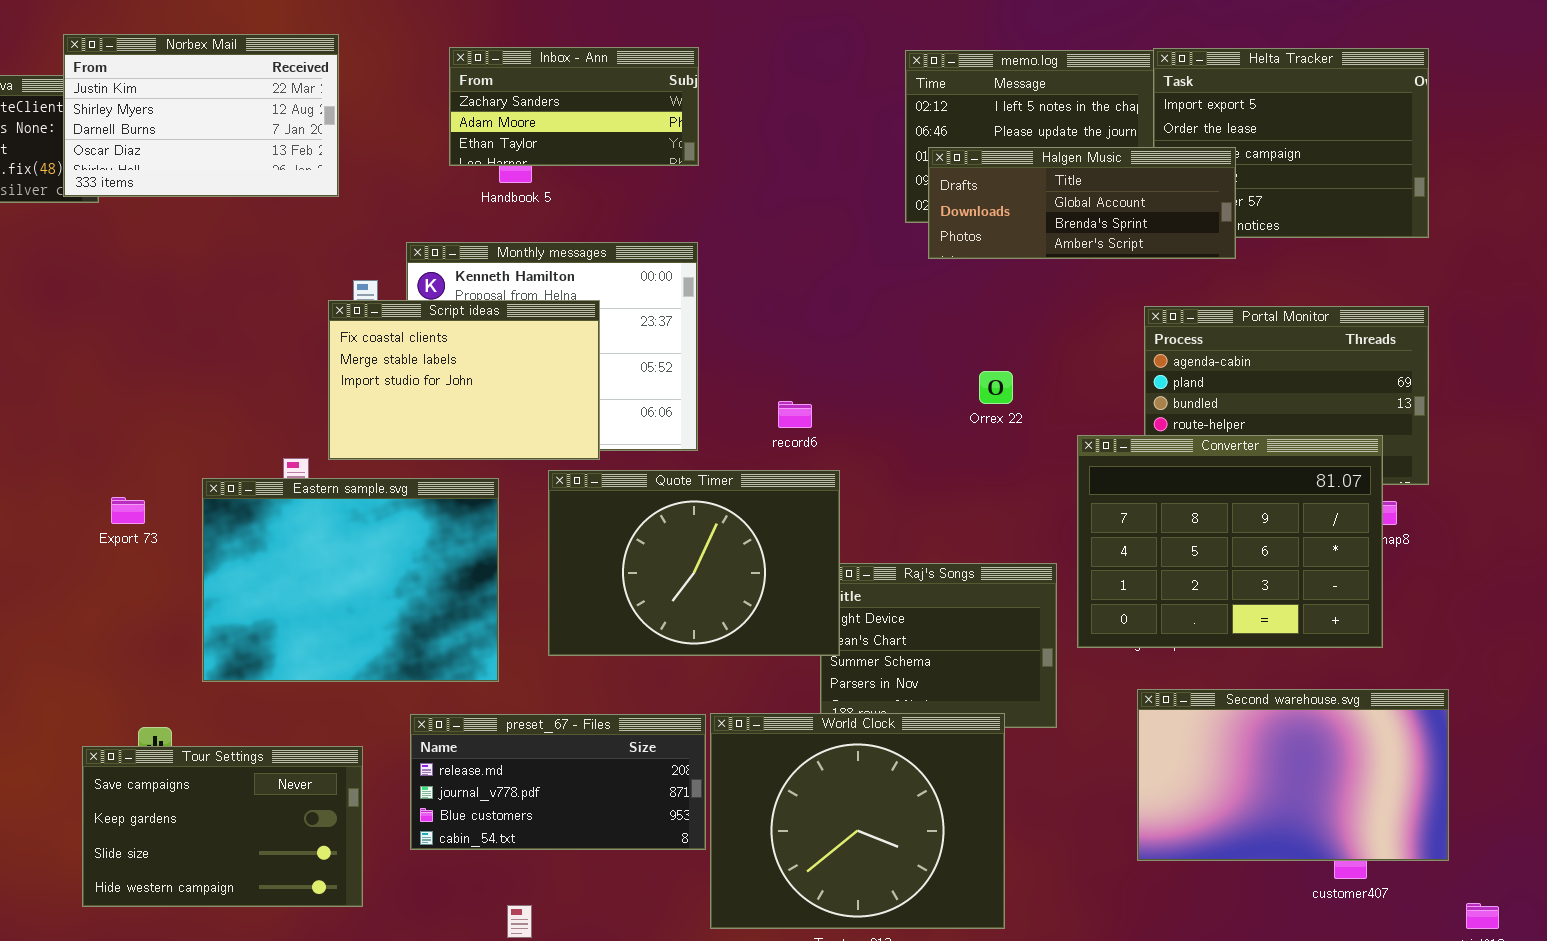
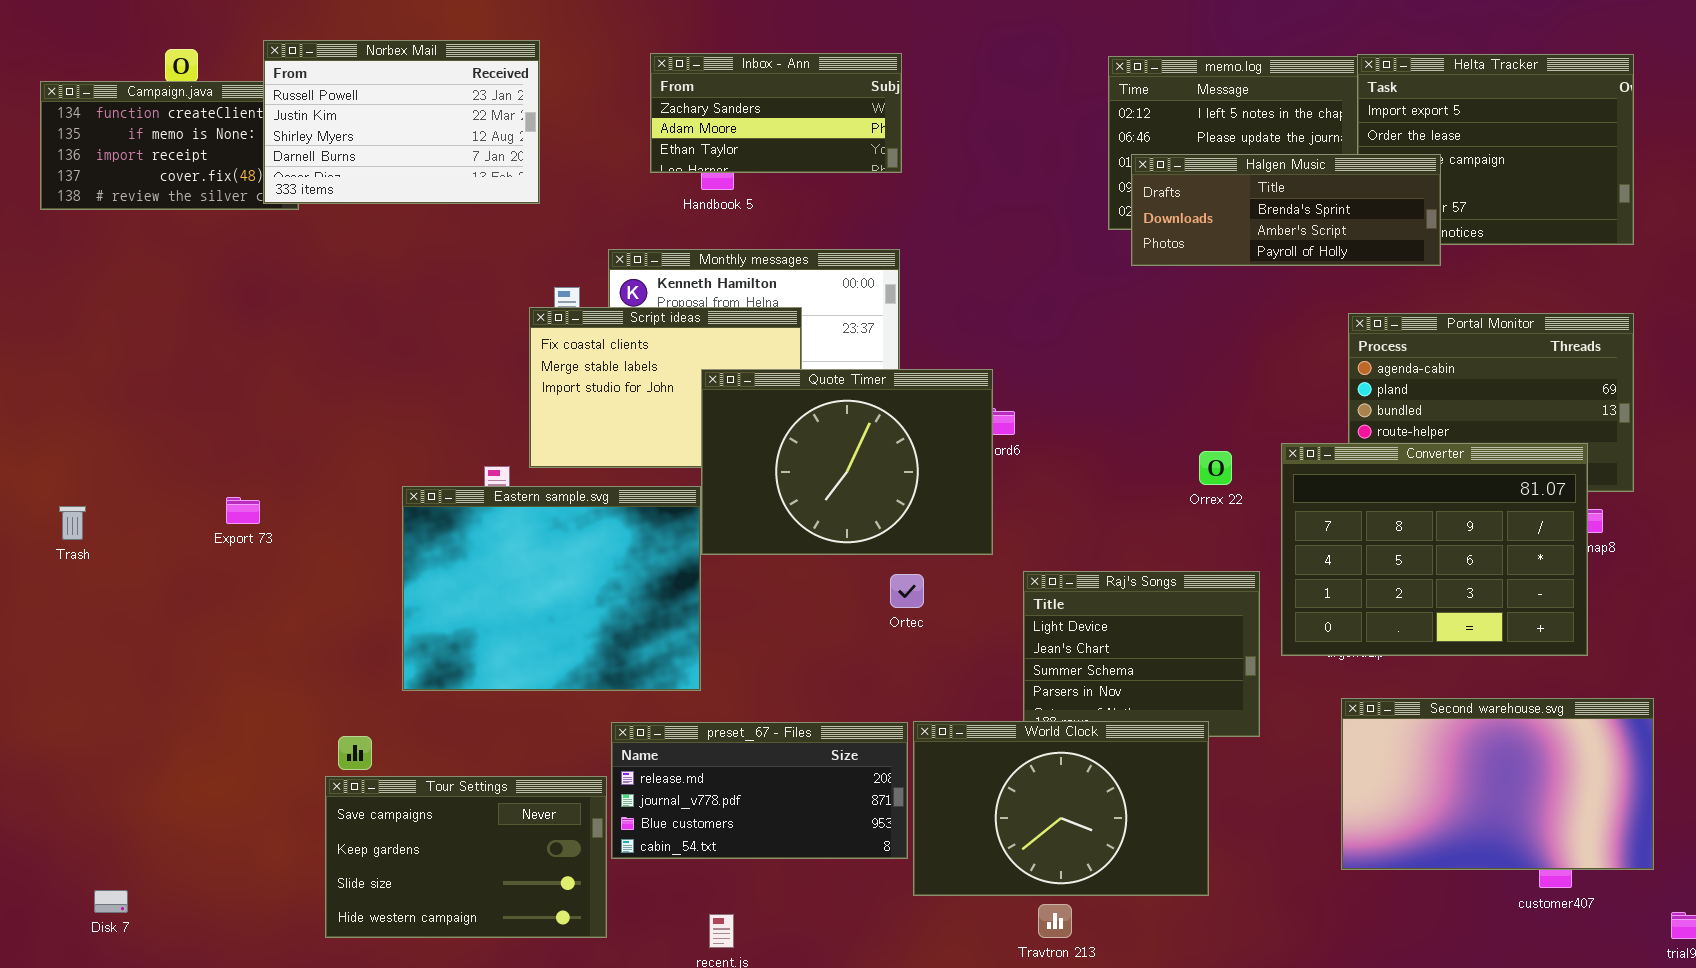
Norbex Mail: [63,34,339,197] -> [263,40,540,204], scrolled up 1 row
Halgen Music: [928,147,1236,259] -> [1131,154,1441,266], scrolled down 1 row
Orrex 22: [979,371,1013,404] -> [1199,451,1232,485], moved
Quote Timer: [548,470,840,656] -> [701,369,993,555], moved
Export 73: [111,497,145,524] -> [226,497,260,524], moved
World Clock: [710,713,1005,929] -> [913,721,1209,896], resized
Tour Settings: [82,746,363,907] -> [325,776,607,938], moved

